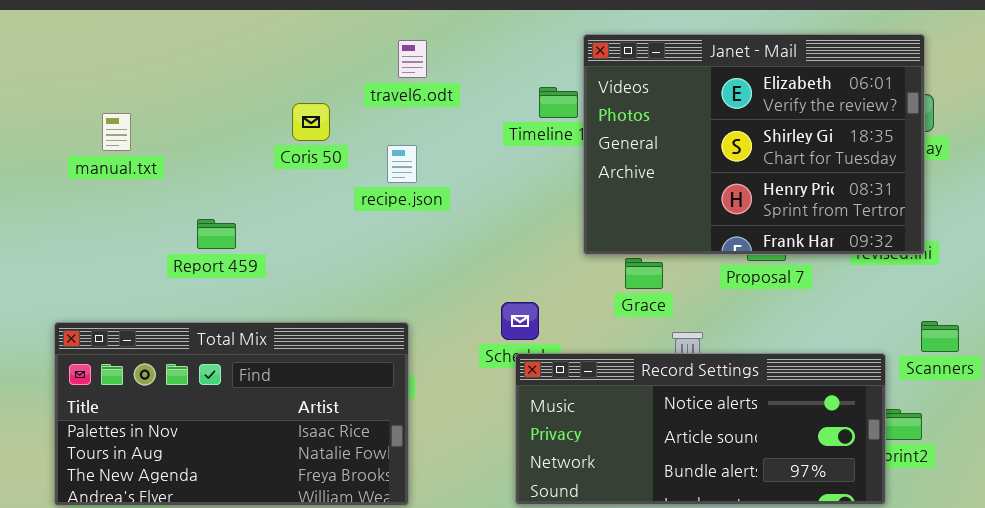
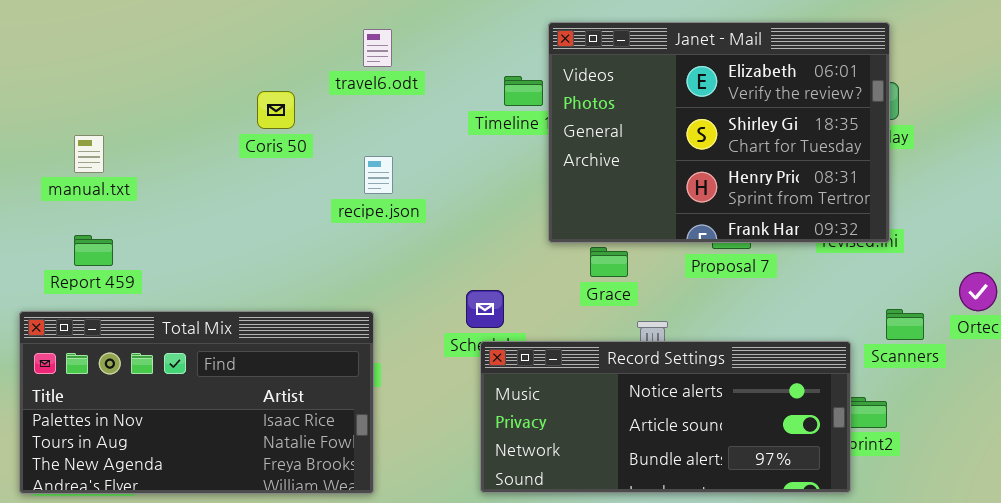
manual.txt: [102,113,131,151] -> [74,135,104,173], moved
recipe.json: [387,145,417,183] -> [364,156,393,194], moved
Report 459: [197,219,236,249] -> [74,235,113,266], moved

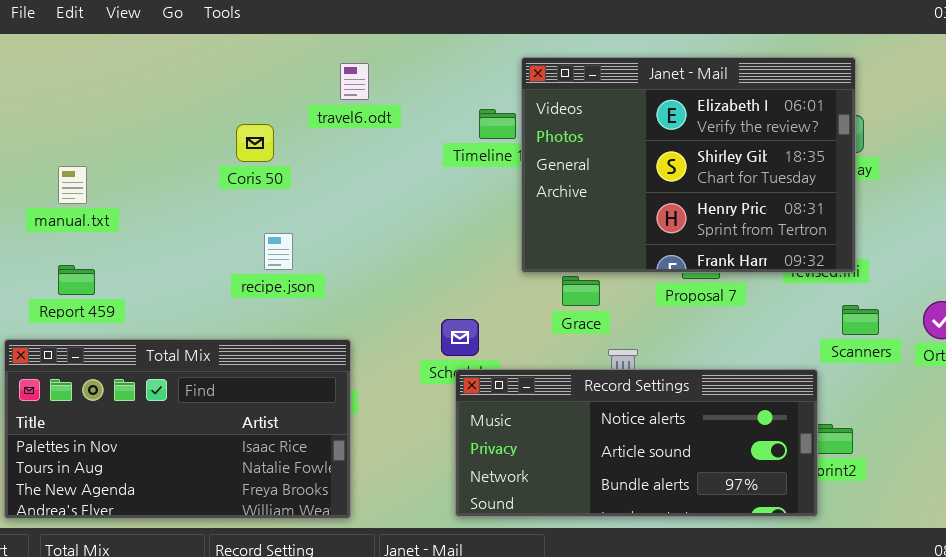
recipe.json: [364,156,393,194] -> [264,233,293,270], moved
Scanners: [886,309,924,340] -> [842,305,879,335], moved

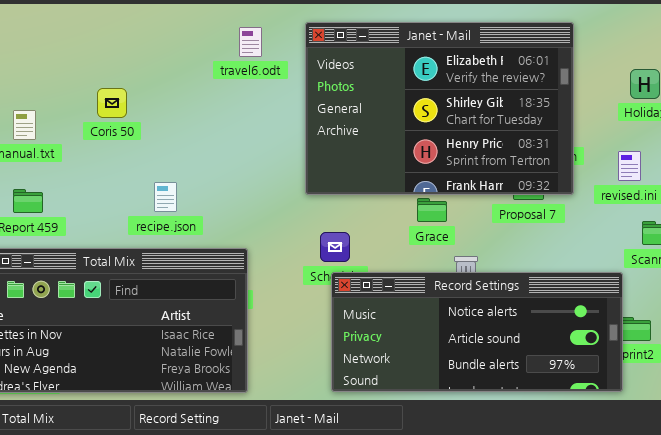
Janet - Mail: [521,57,856,273] -> [305,22,574,195], moved
Coris 50: [236,124,274,162] -> [97,88,127,118], moved
recipe.json: [264,233,293,270] -> [154,182,177,212], moved

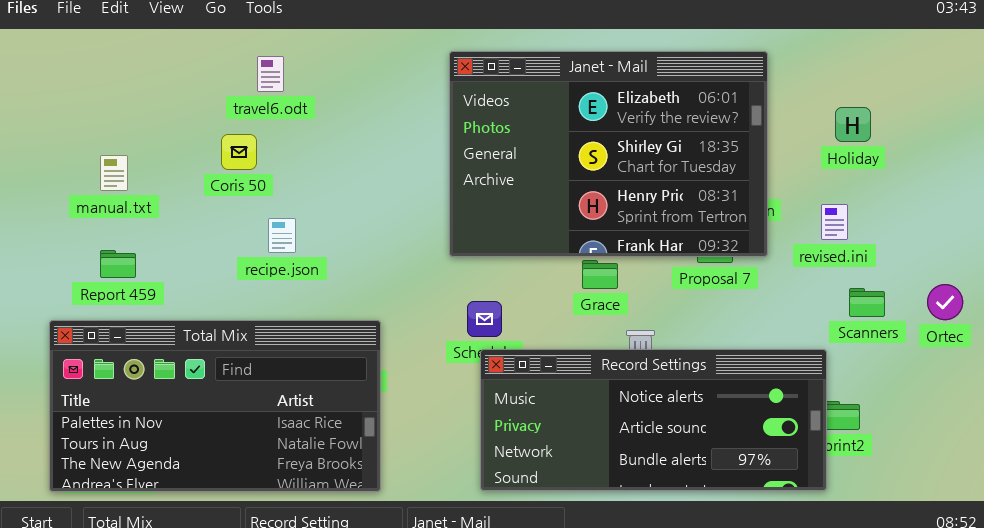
travel6.odt: [239,27,262,57] -> [257,56,284,92], moved
Coris 50: [97,88,127,118] -> [221,134,257,170], moved
recipe.json: [154,182,177,212] -> [268,218,296,253], moved

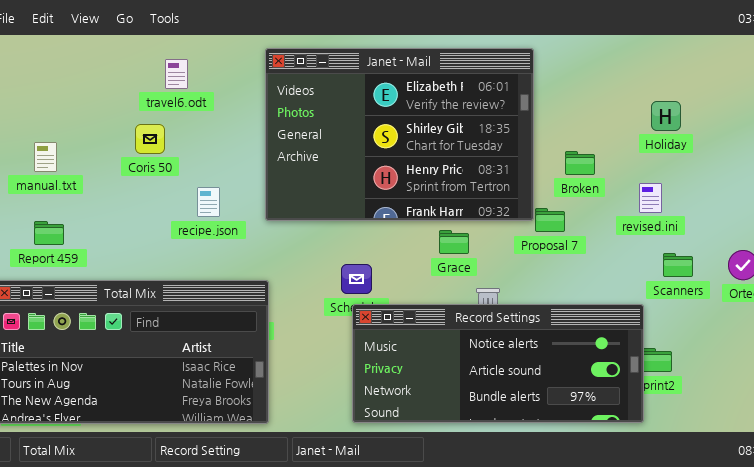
Janet - Mail: [449,51,768,257] -> [265,48,534,221], moved
recipe.json: [268,218,296,253] -> [197,187,220,217], moved

